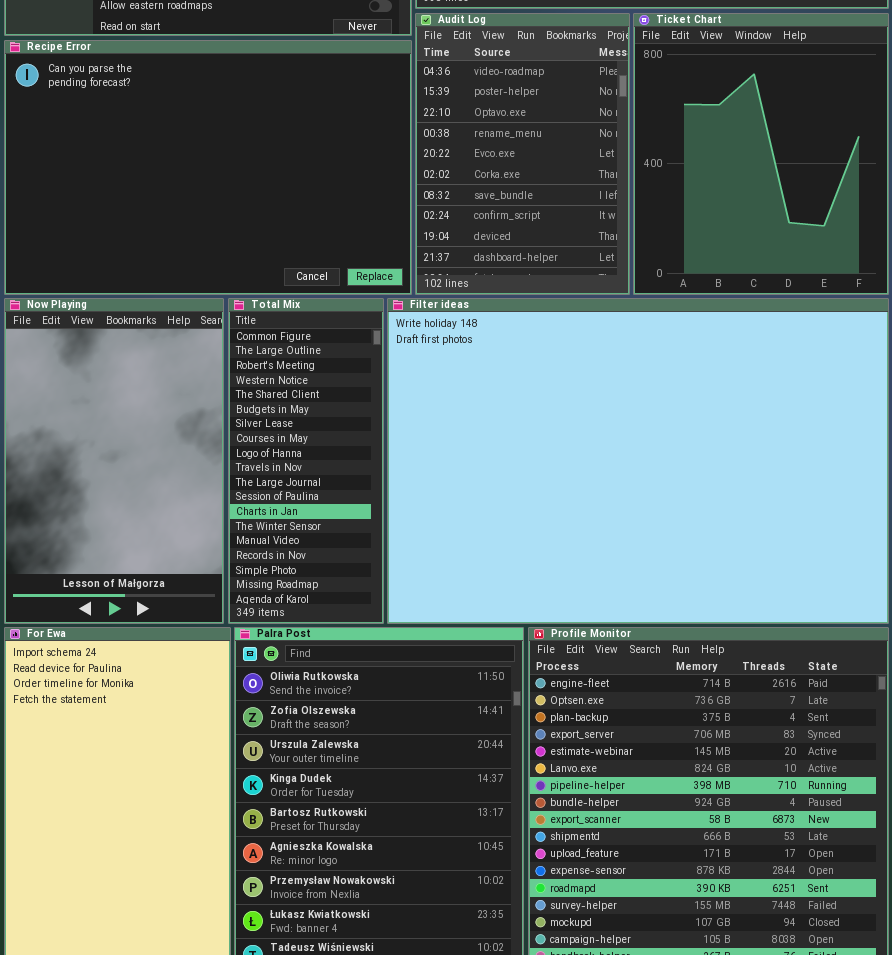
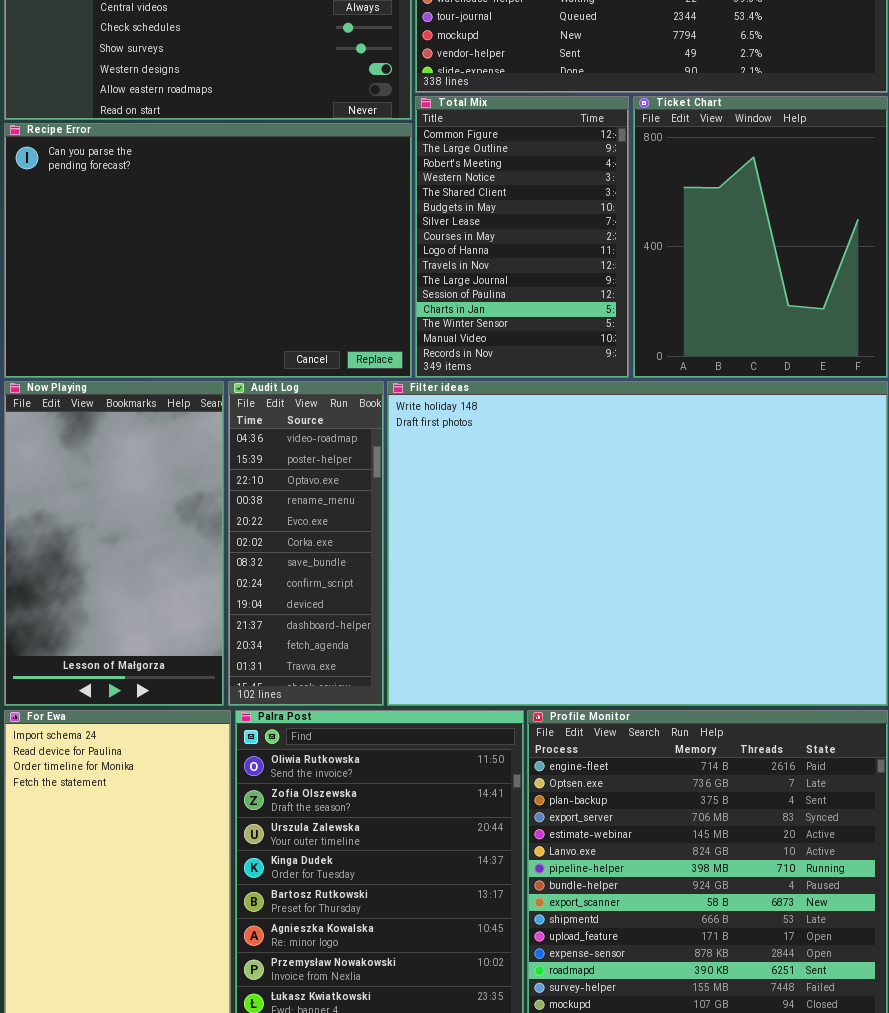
Audit Log: [415,13,630,295] -> [228,381,384,706], moved, resized
Total Mix: [228,298,384,624] -> [415,96,629,378], moved, resized

